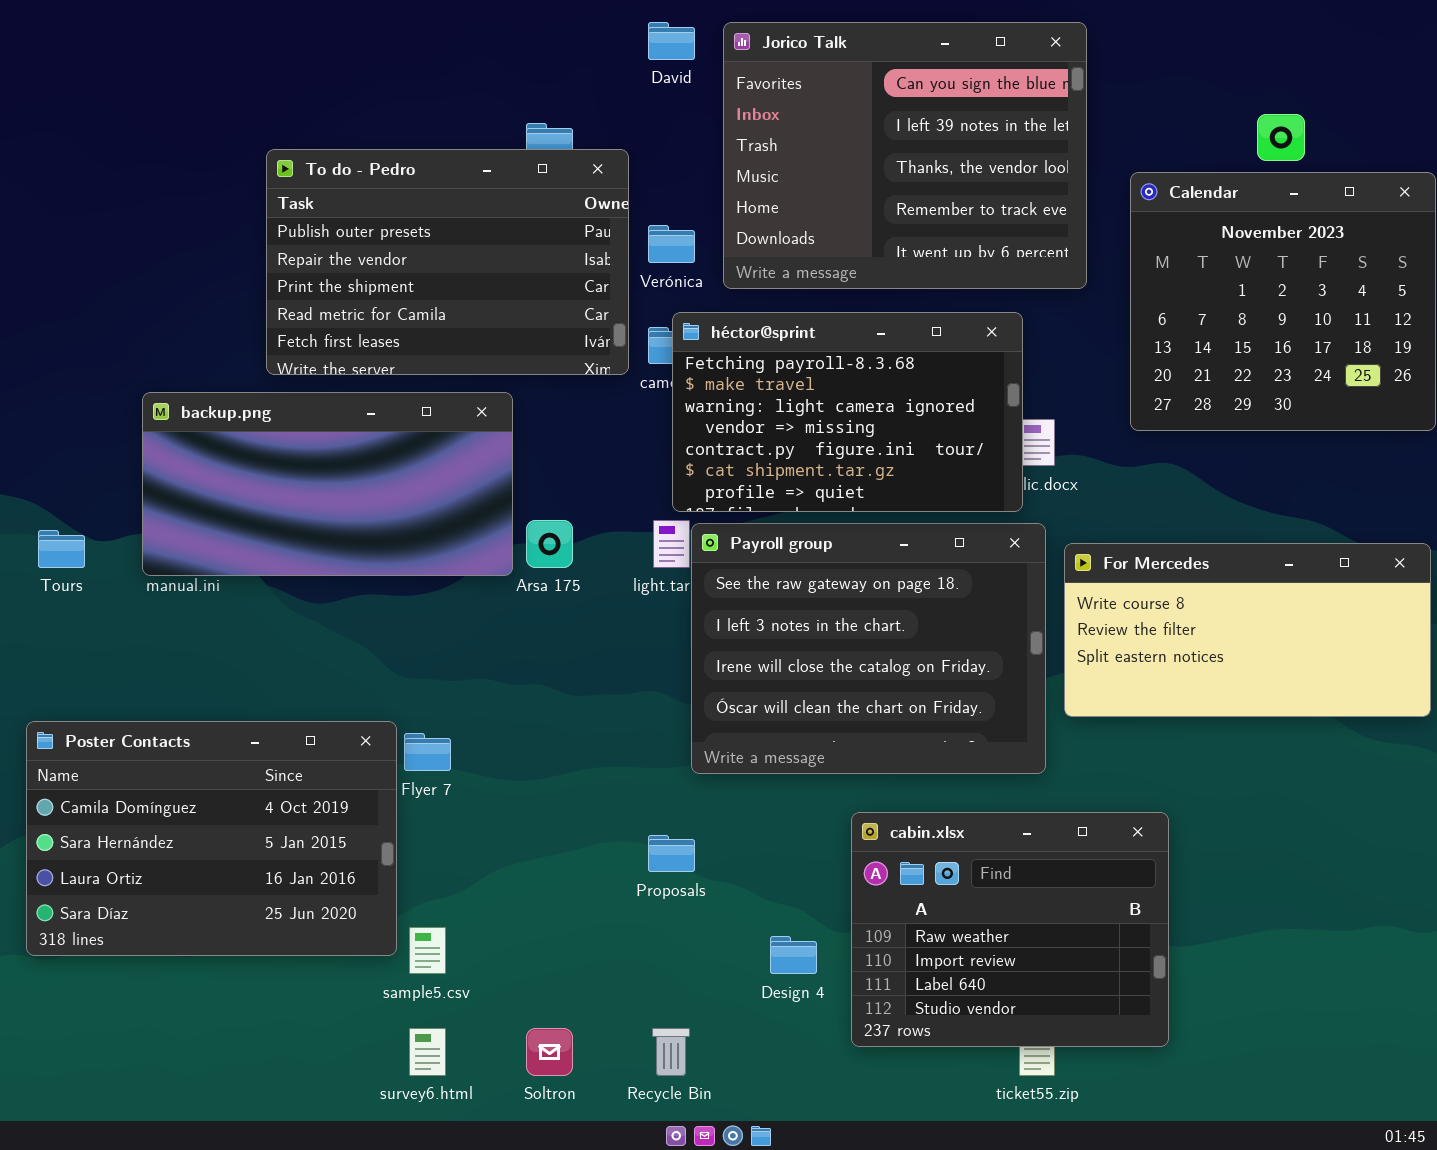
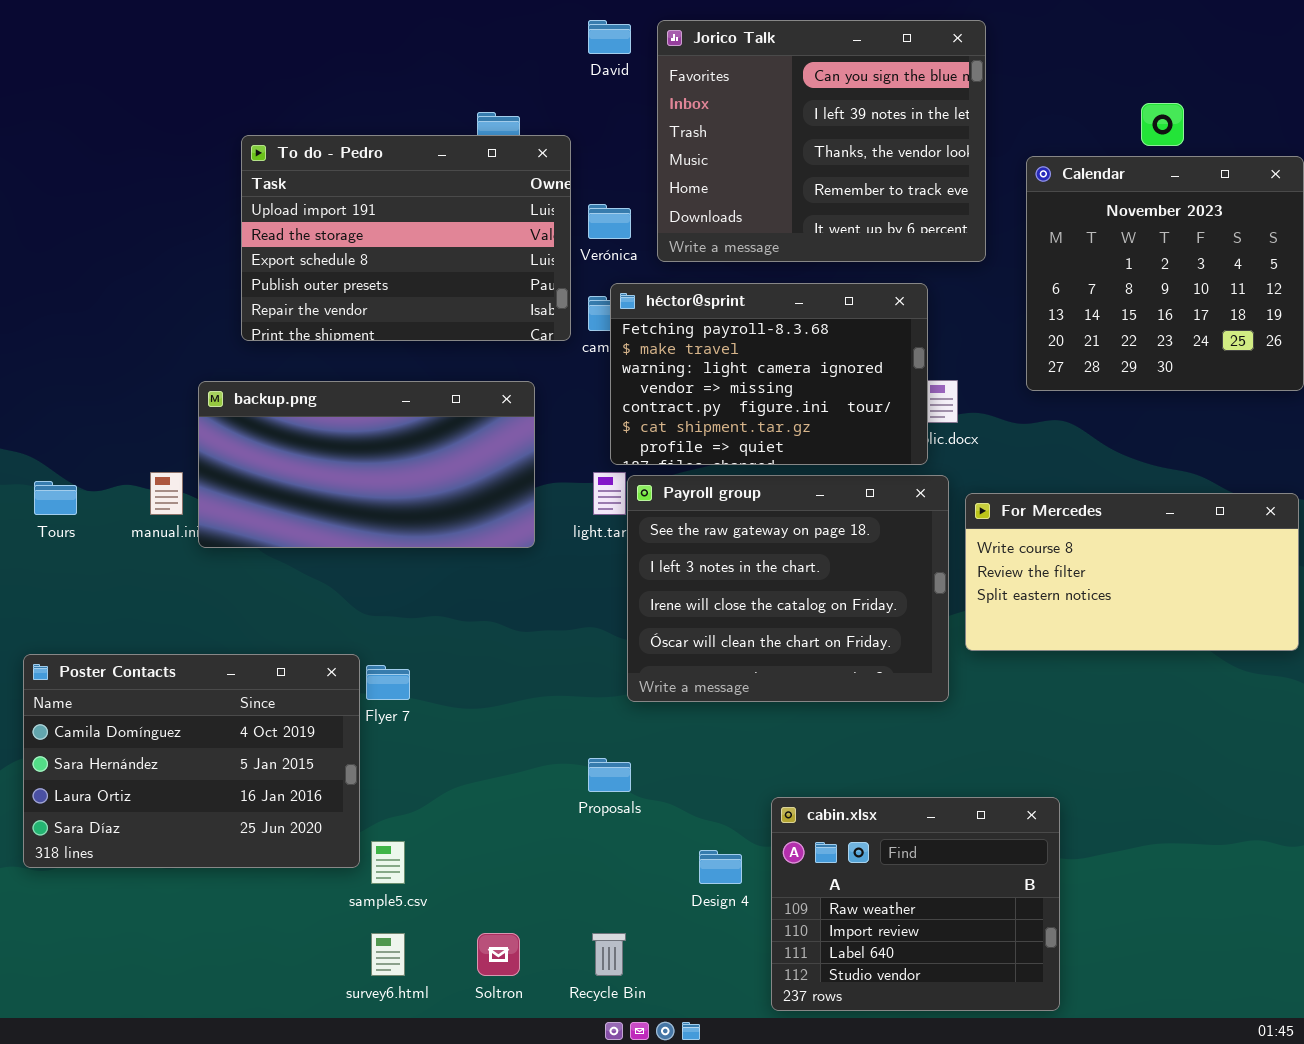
To do - Pedro: [266,149,629,375] -> [241,135,571,341], scrolled up 3 rows
backup.png: [142,392,513,576] -> [198,381,535,548], moved
cabin.xlsx: [851,812,1169,1047] -> [771,797,1060,1011], moved

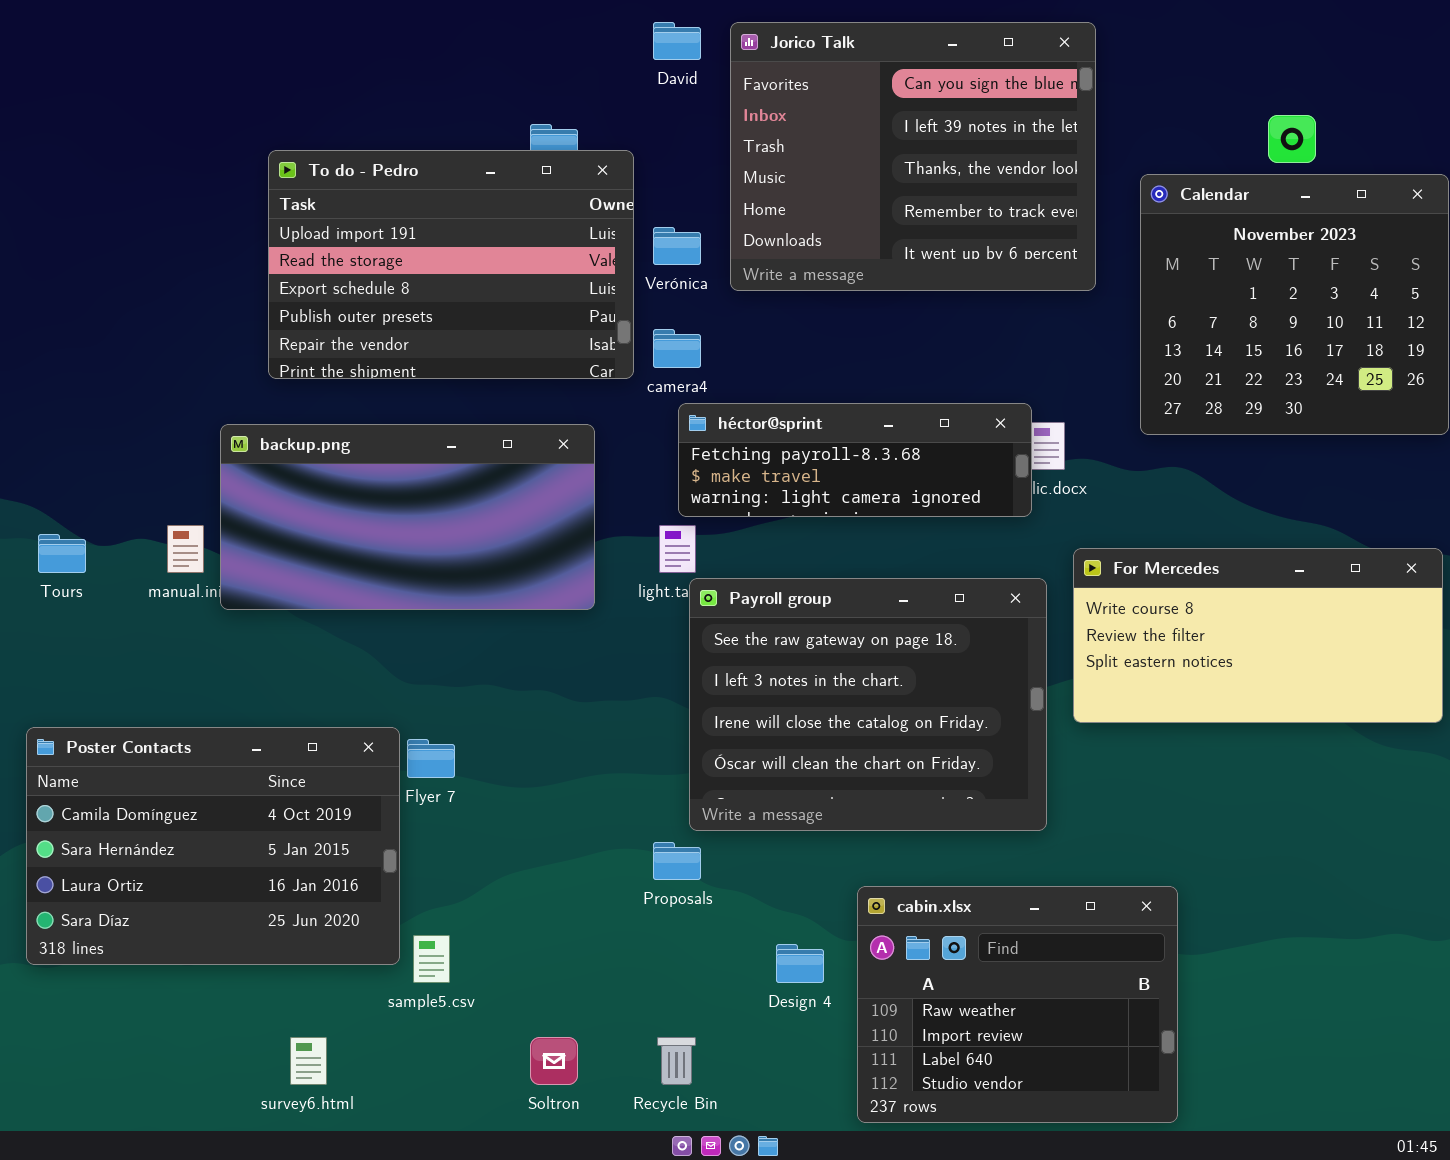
héctor@sprint: [610,283,928,465] -> [678,403,1032,517], resized
Payroll group: [627,475,949,702] -> [689,578,1047,831], moved
survey6.html: [371,933,405,976] -> [290,1037,327,1085], moved

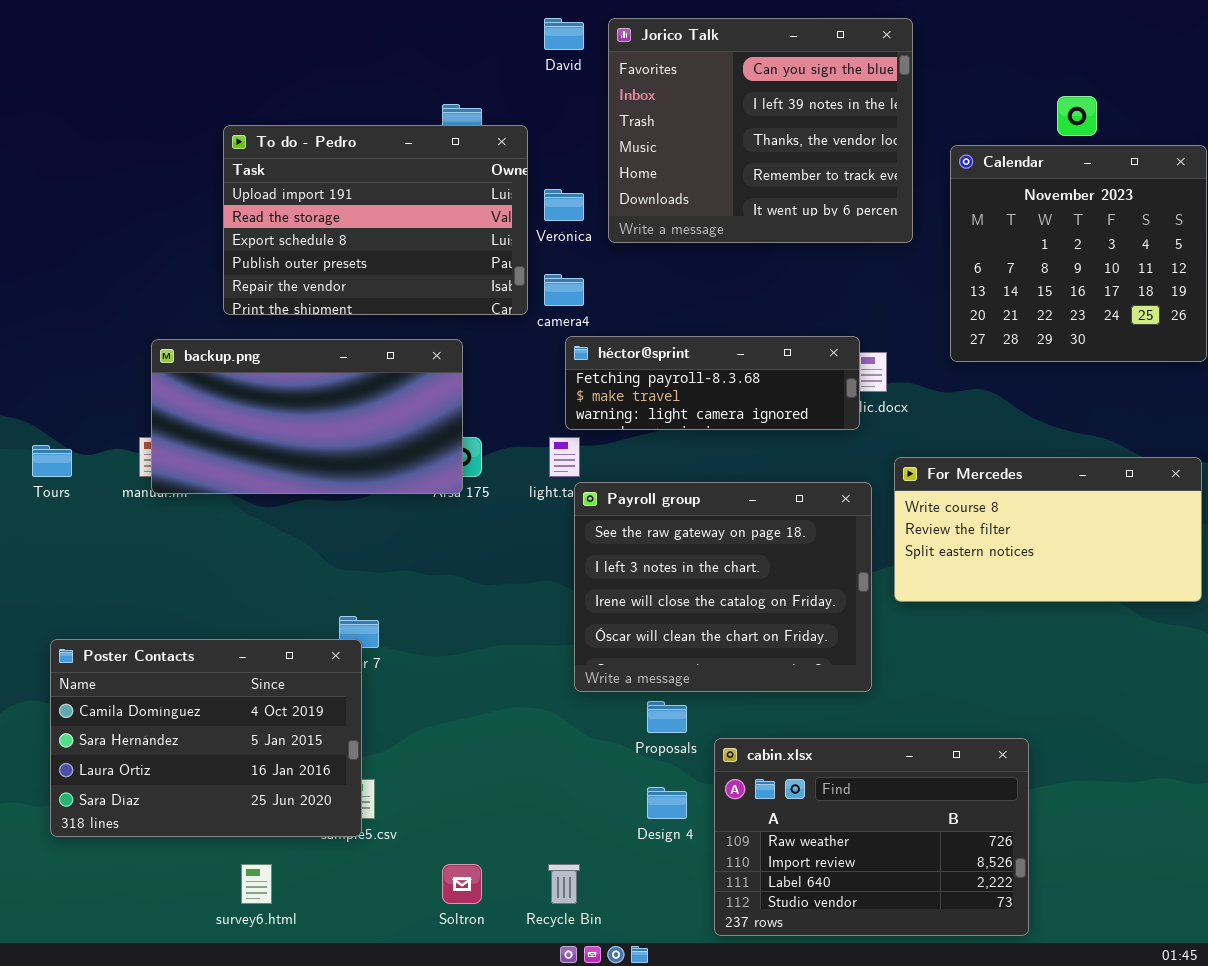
backup.png: [220,424,595,610] -> [151,339,463,494], moved
Poster Contacts: [26,727,400,965] -> [50,639,362,837], moved
Proposals: [653,842,701,880] -> [647,701,687,733], moved
cabin.xlsx: [857,886,1178,1123] -> [714,738,1029,936], resized

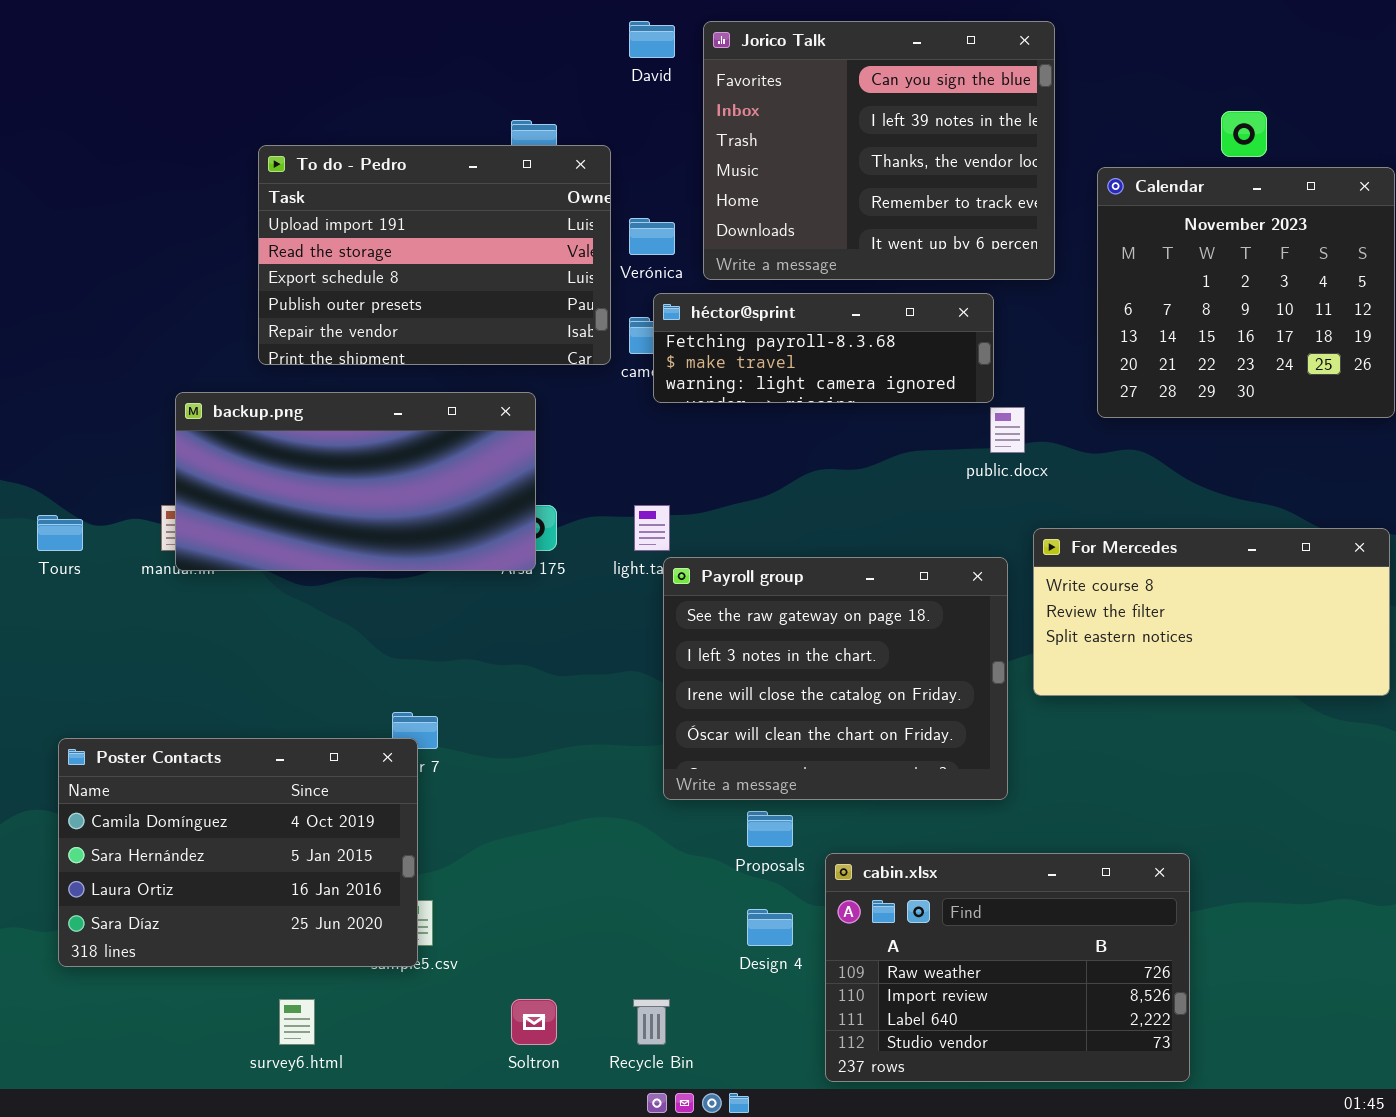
héctor@sprint: [565,336,860,430] -> [653,293,994,403], moved

